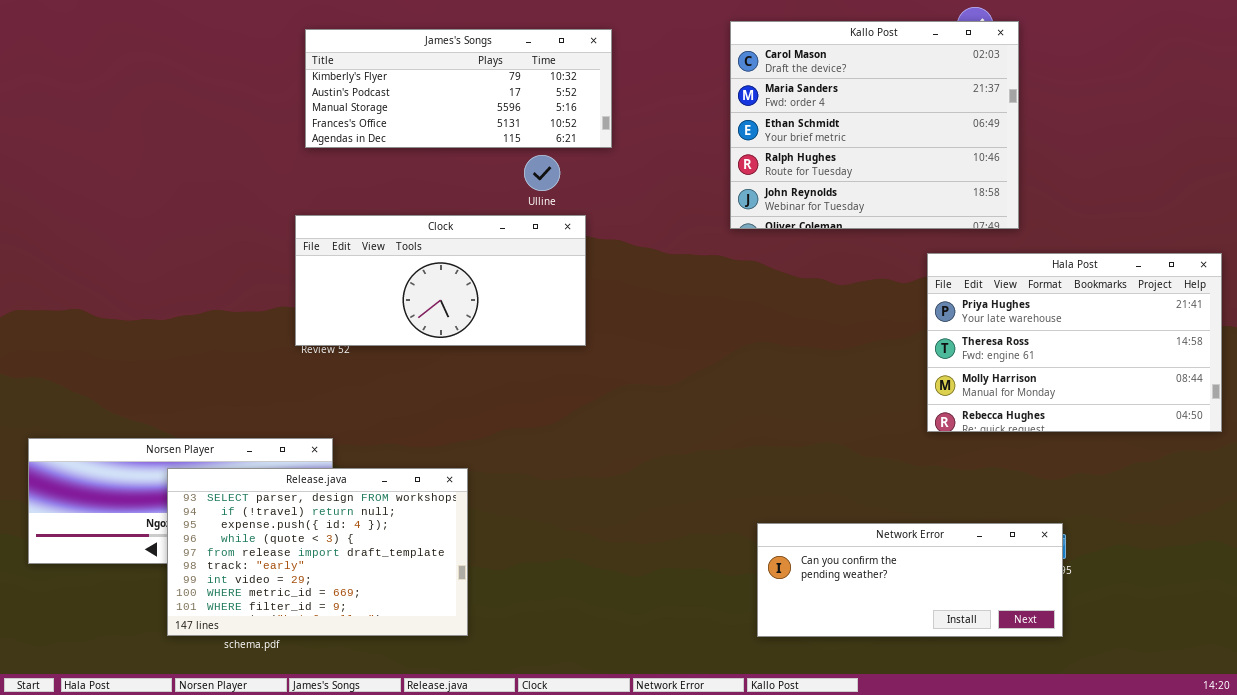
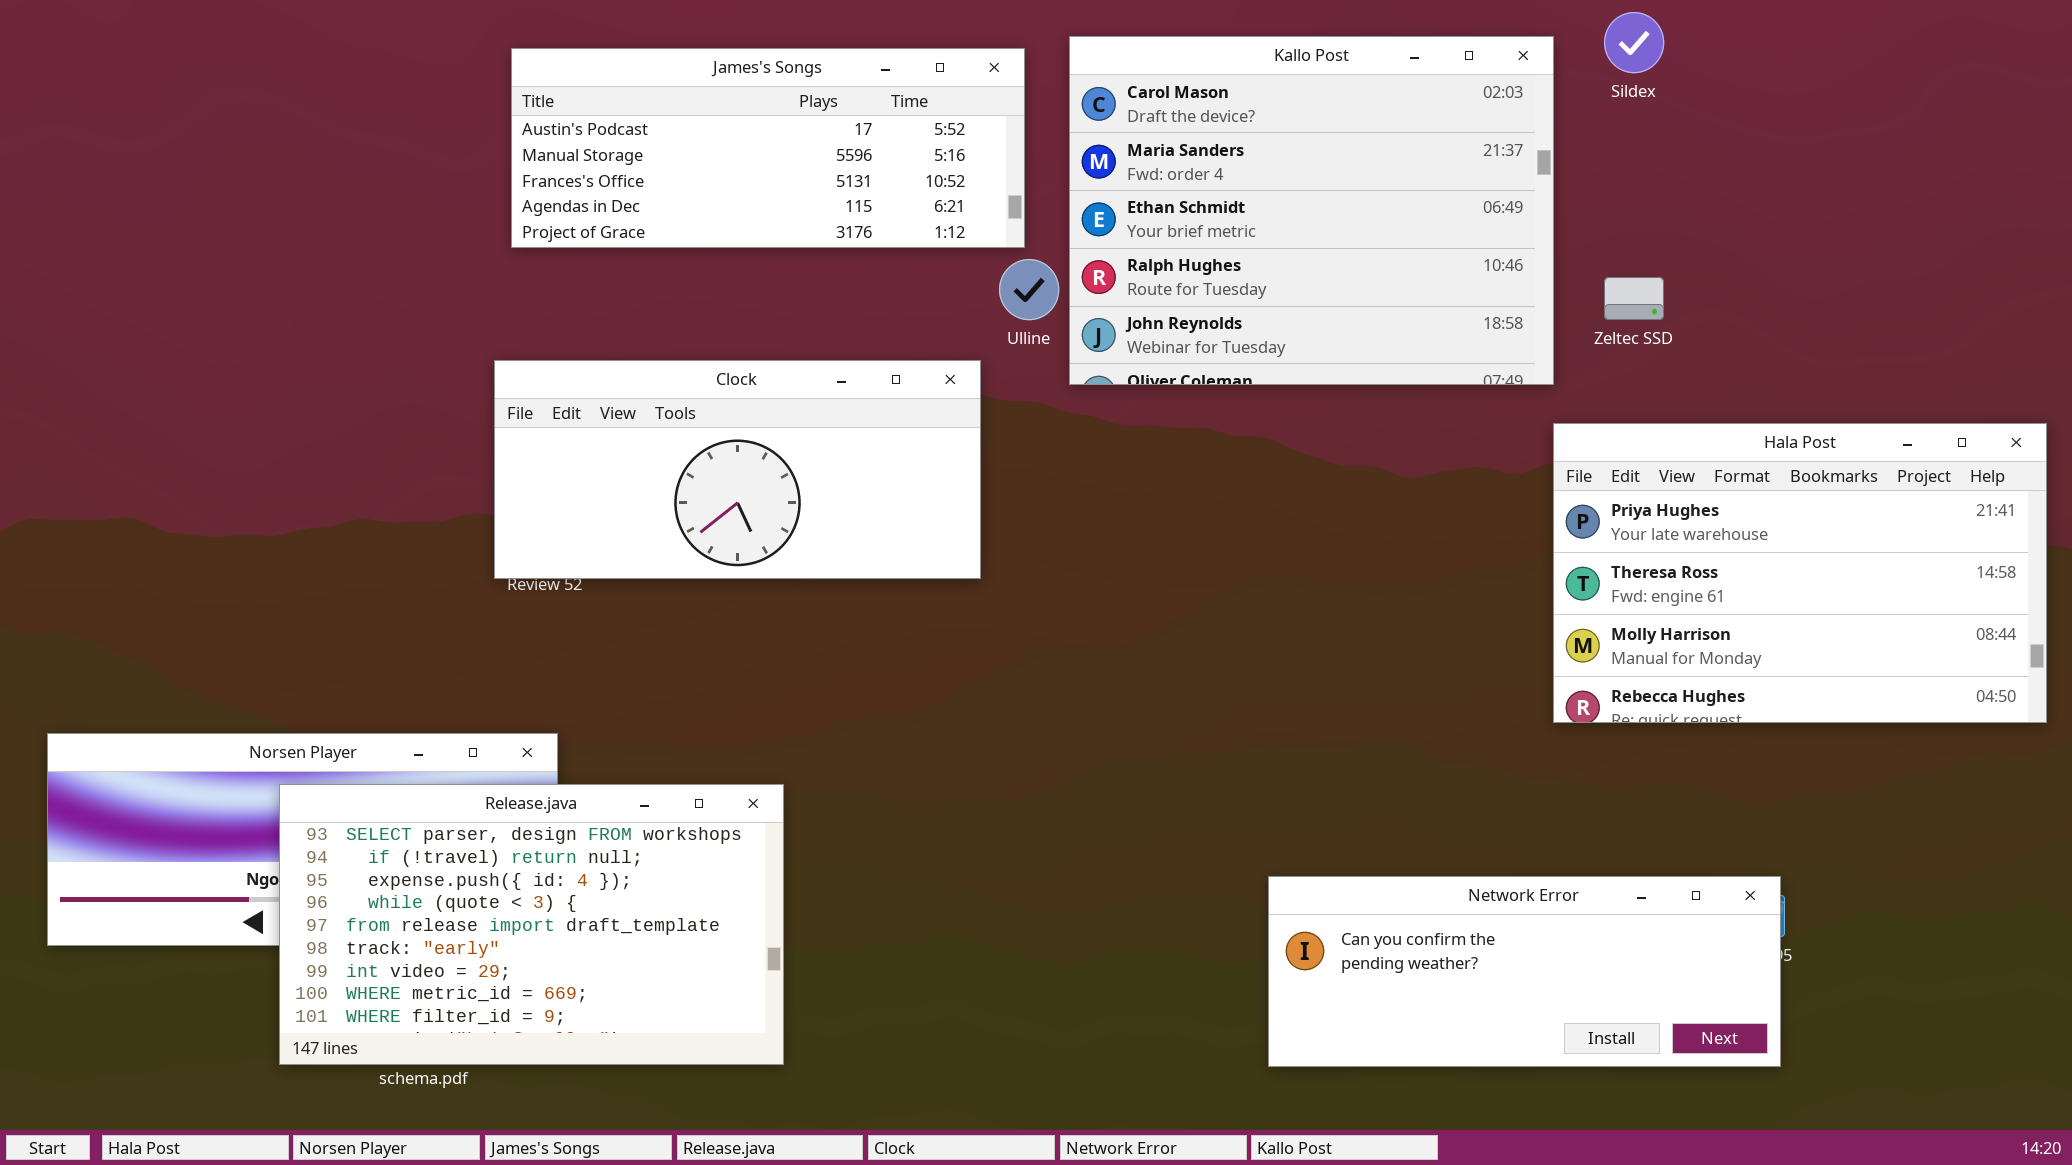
Kallo Post: [730,21,1019,229] -> [1069,36,1554,385], moved
James's Songs: [305,29,612,148] -> [511,48,1025,248], scrolled down 1 row
Ulline: [524,155,560,191] -> [999,259,1059,320], moved

